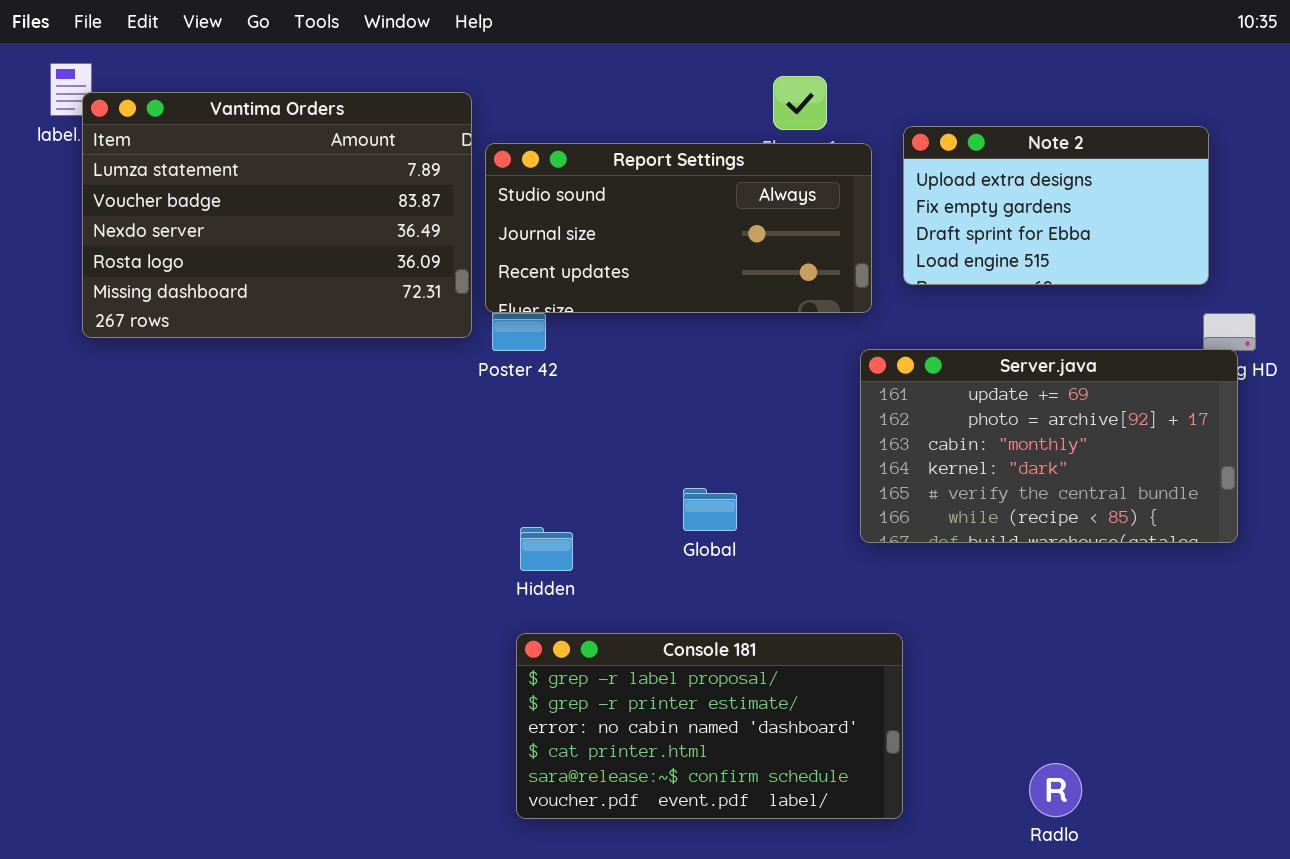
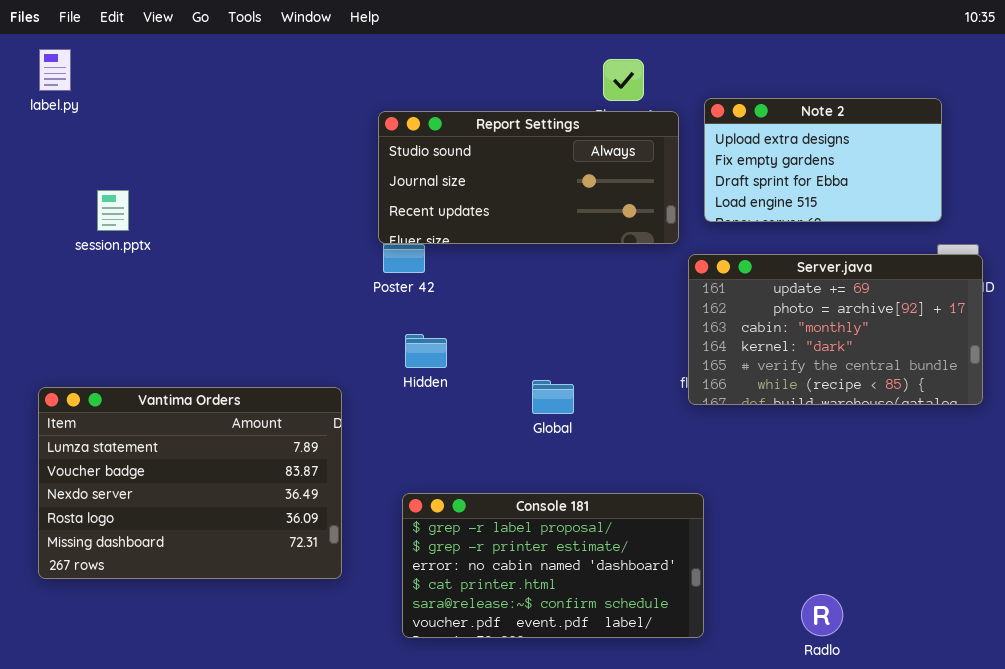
Vantima Orders: [82,92,472,338] -> [38,387,342,579], moved
Server.java: [860,349,1238,543] -> [688,254,983,405], moved
Hidden: [520,527,573,571] -> [405,334,447,368], moved

